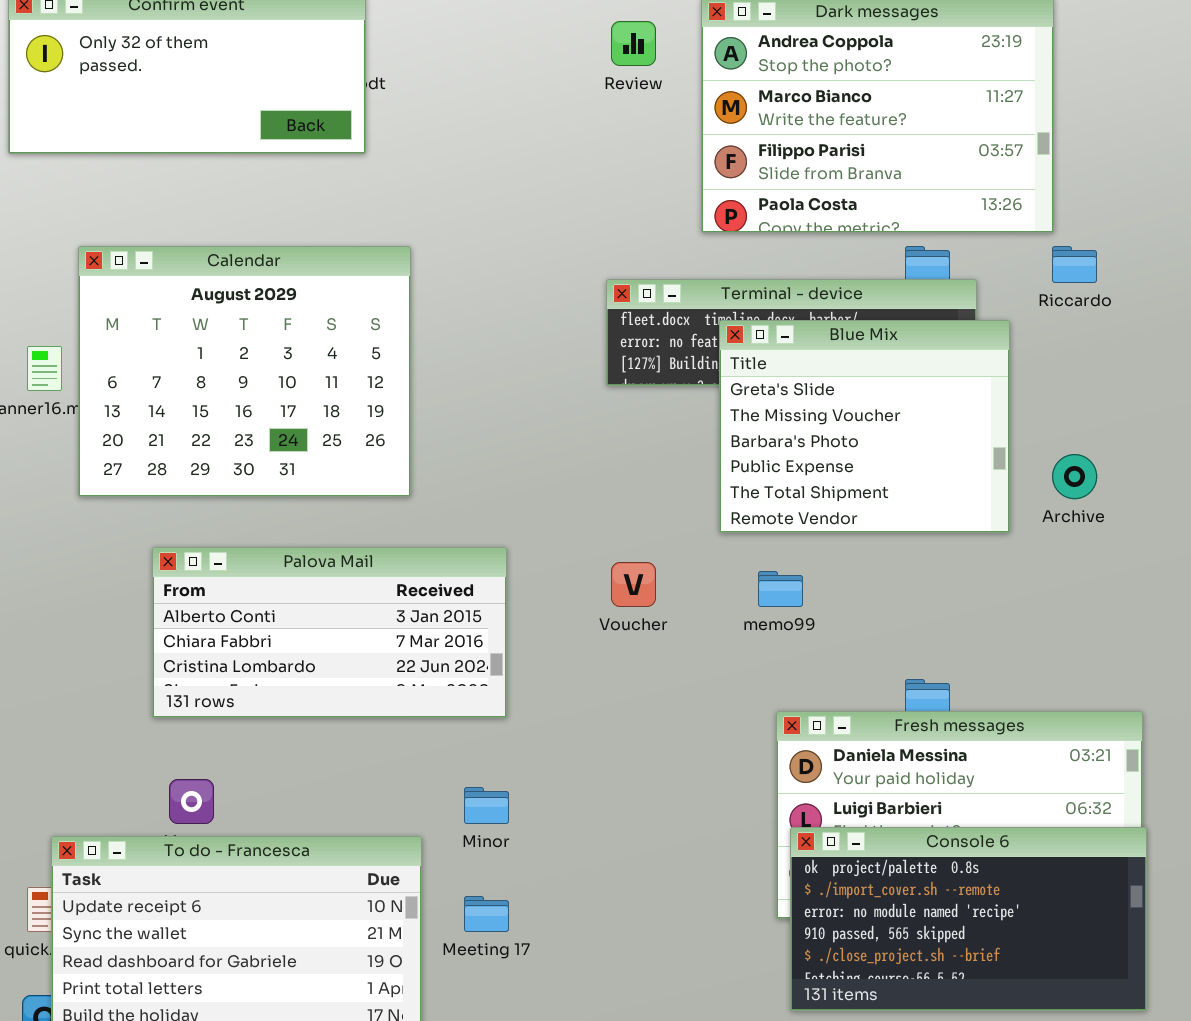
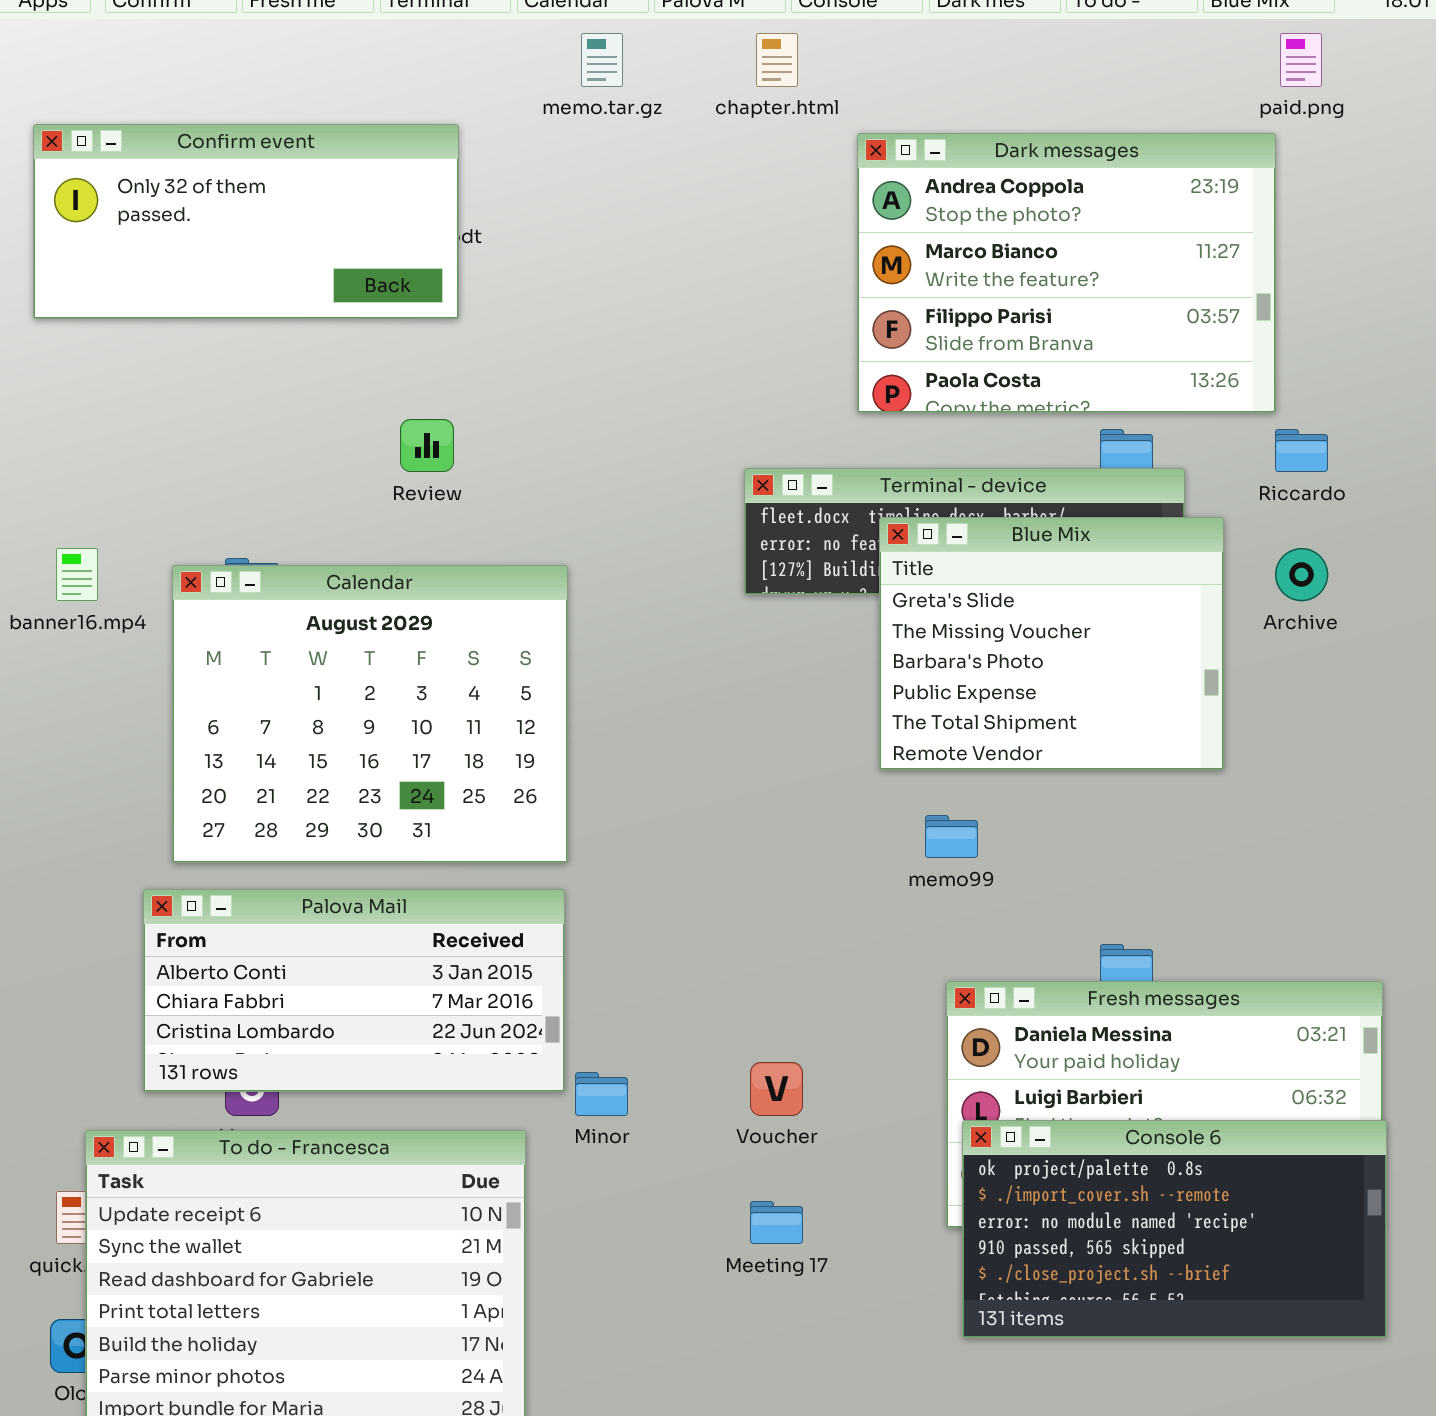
Review: [611,21,656,66] -> [400,419,454,472], moved
Calendar: [78,246,411,497] -> [172,565,568,863], moved
Archive: [1052,454,1097,499] -> [1275,548,1328,601], moved
Palova Mail: [152,547,507,718] -> [143,889,565,1092], moved
Voucher: [611,562,656,607] -> [750,1062,803,1116], moved
Meeting 17: [464,896,509,932] -> [750,1201,803,1244], moved

